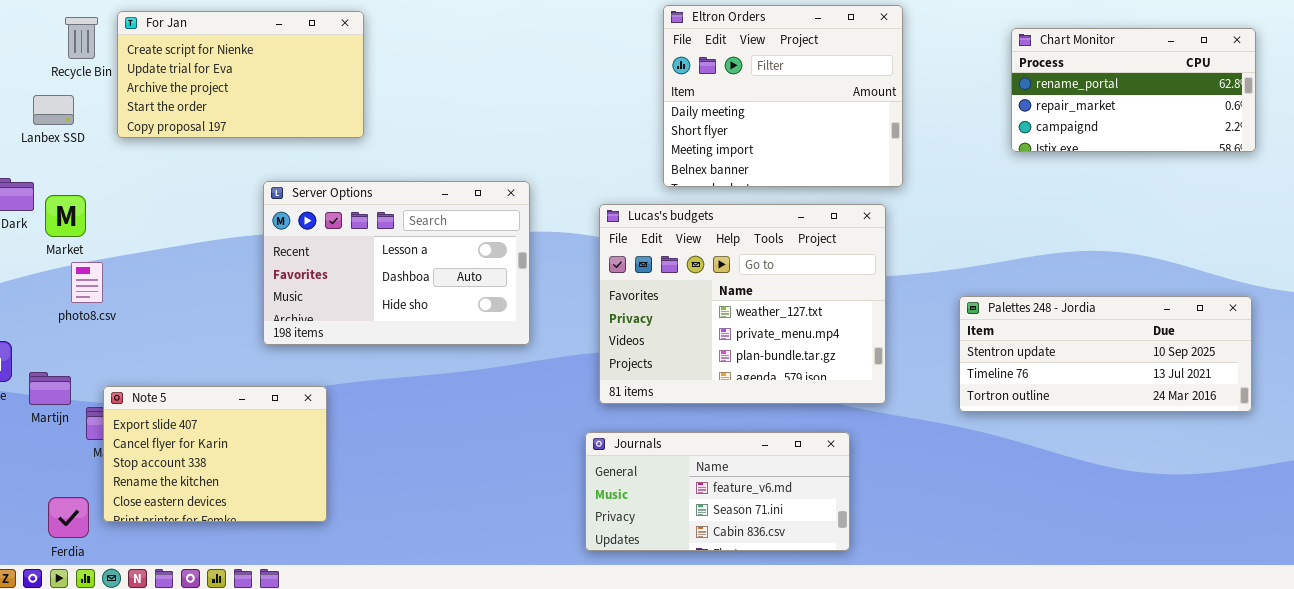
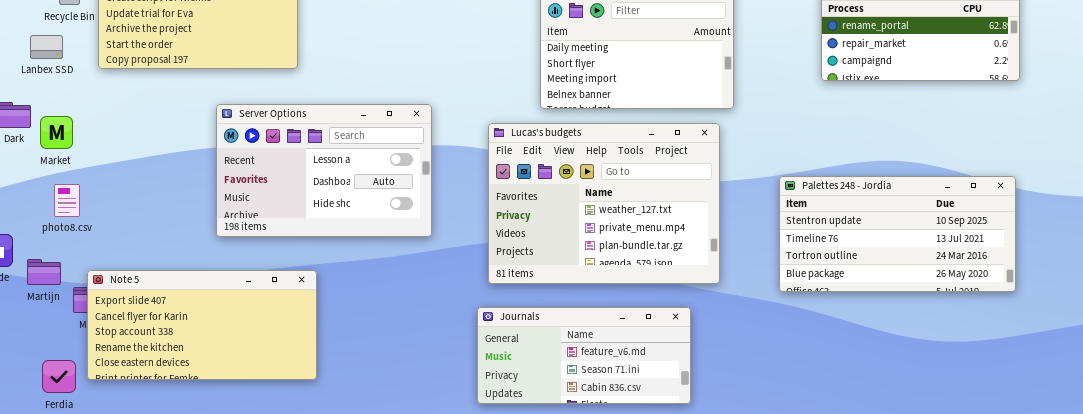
photo8.csv: [71,262,103,303] -> [54,184,80,217], moved
Palettes 248 - Jordia: [959,296,1252,412] -> [779,176,1016,292], resized
Note 5: [103,386,327,522] -> [87,270,317,380], resized

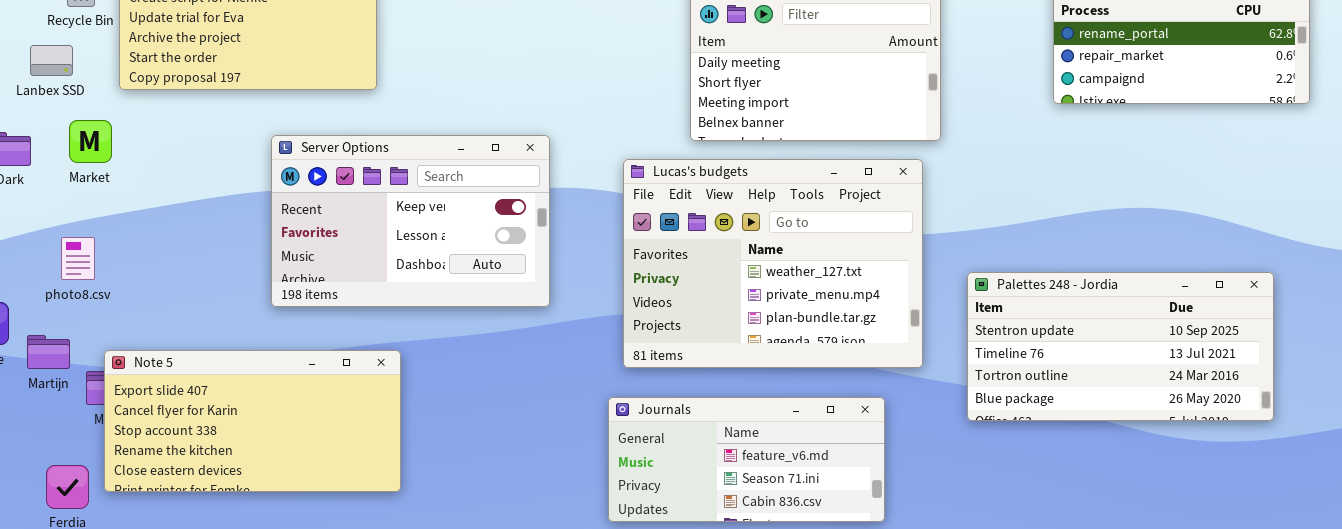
Server Options: [216,104,432,237] -> [271,135,550,307], scrolled up 1 row
Market: [40,116,73,149] -> [69,120,112,163], moved
Palettes 248 - Jordia: [779,176,1016,292] -> [967,272,1274,421], moved

